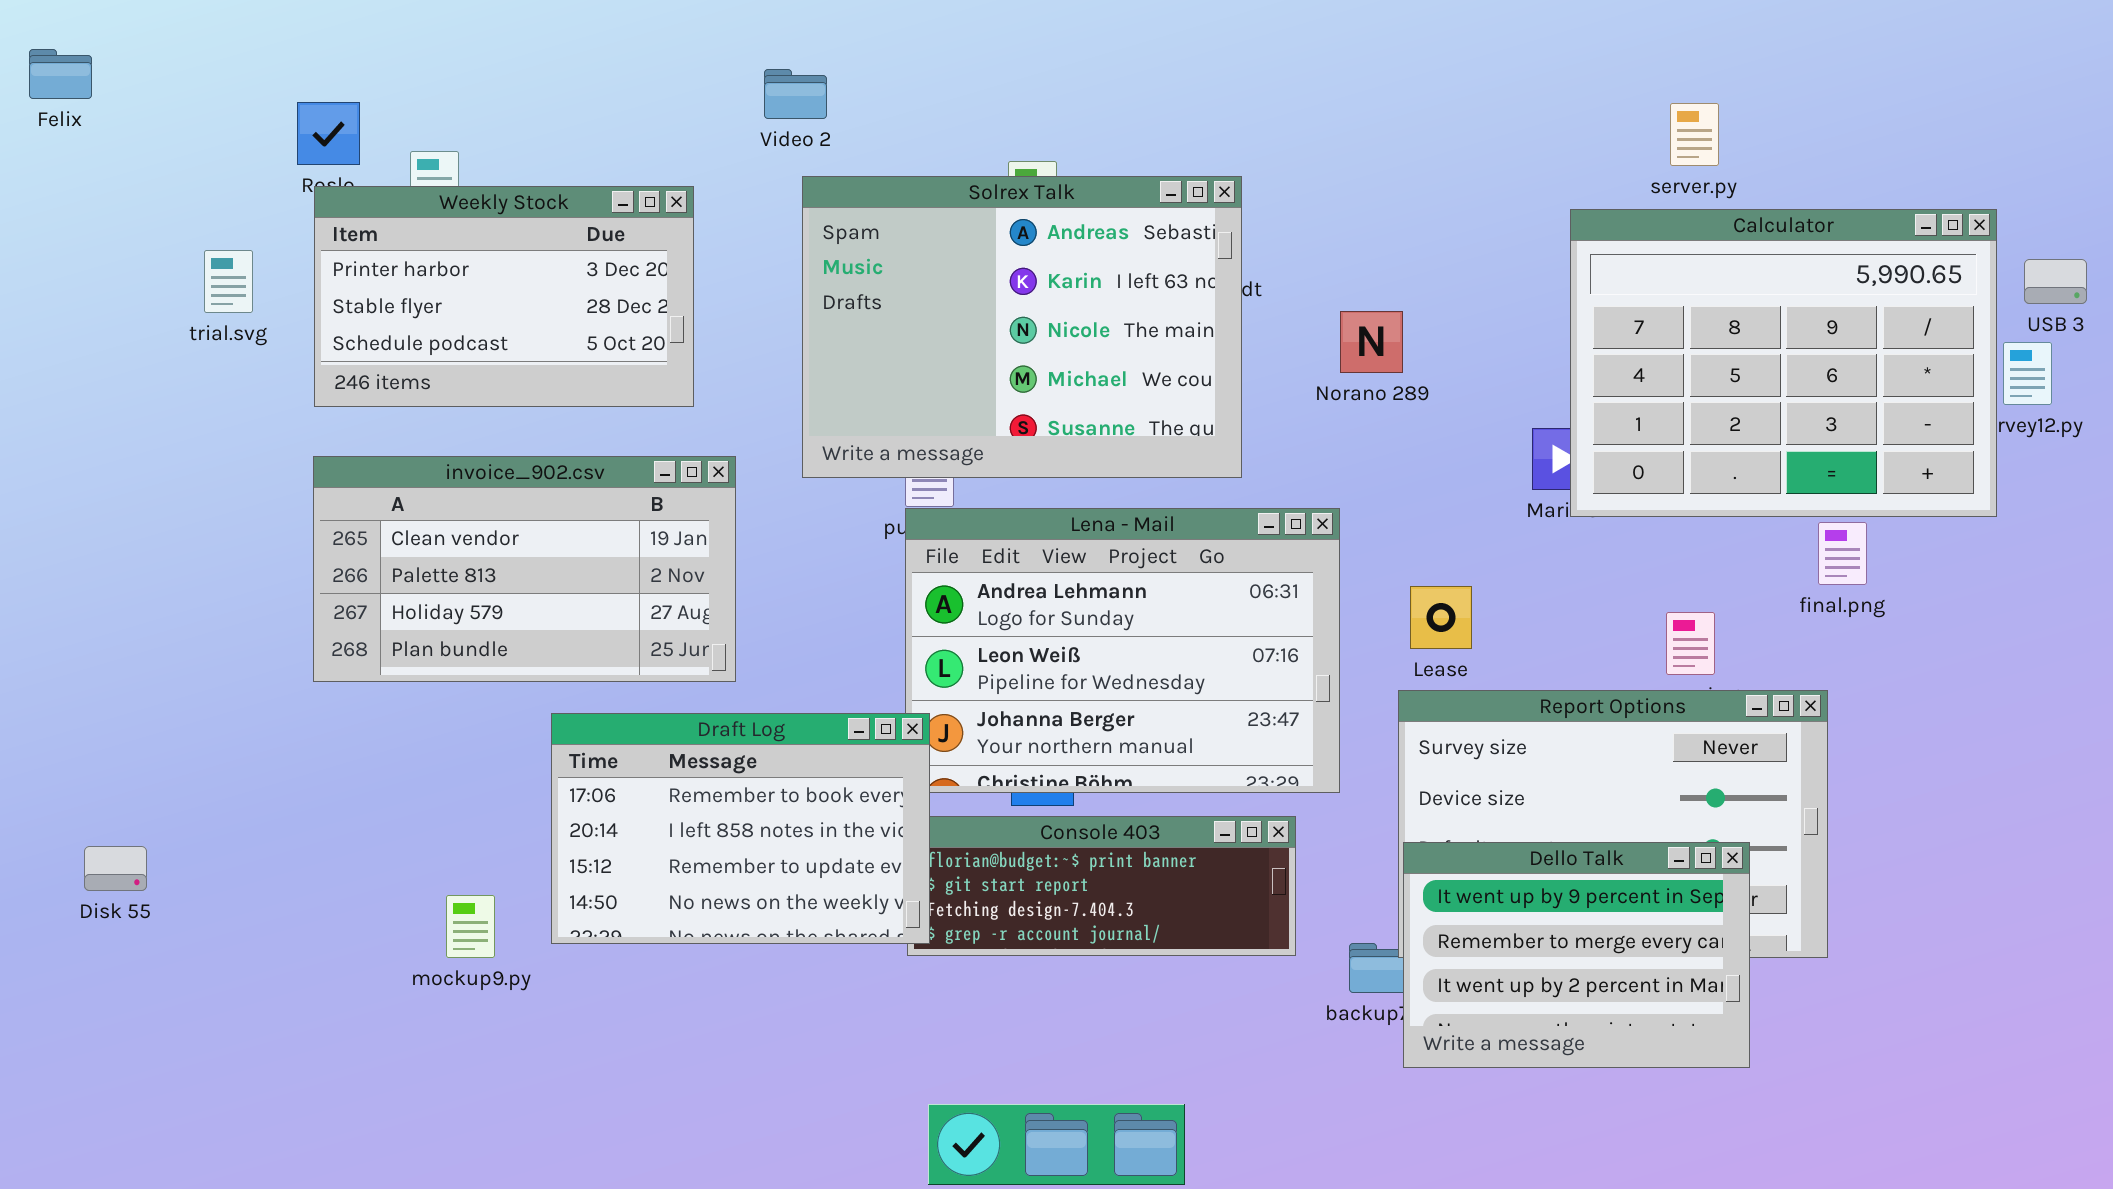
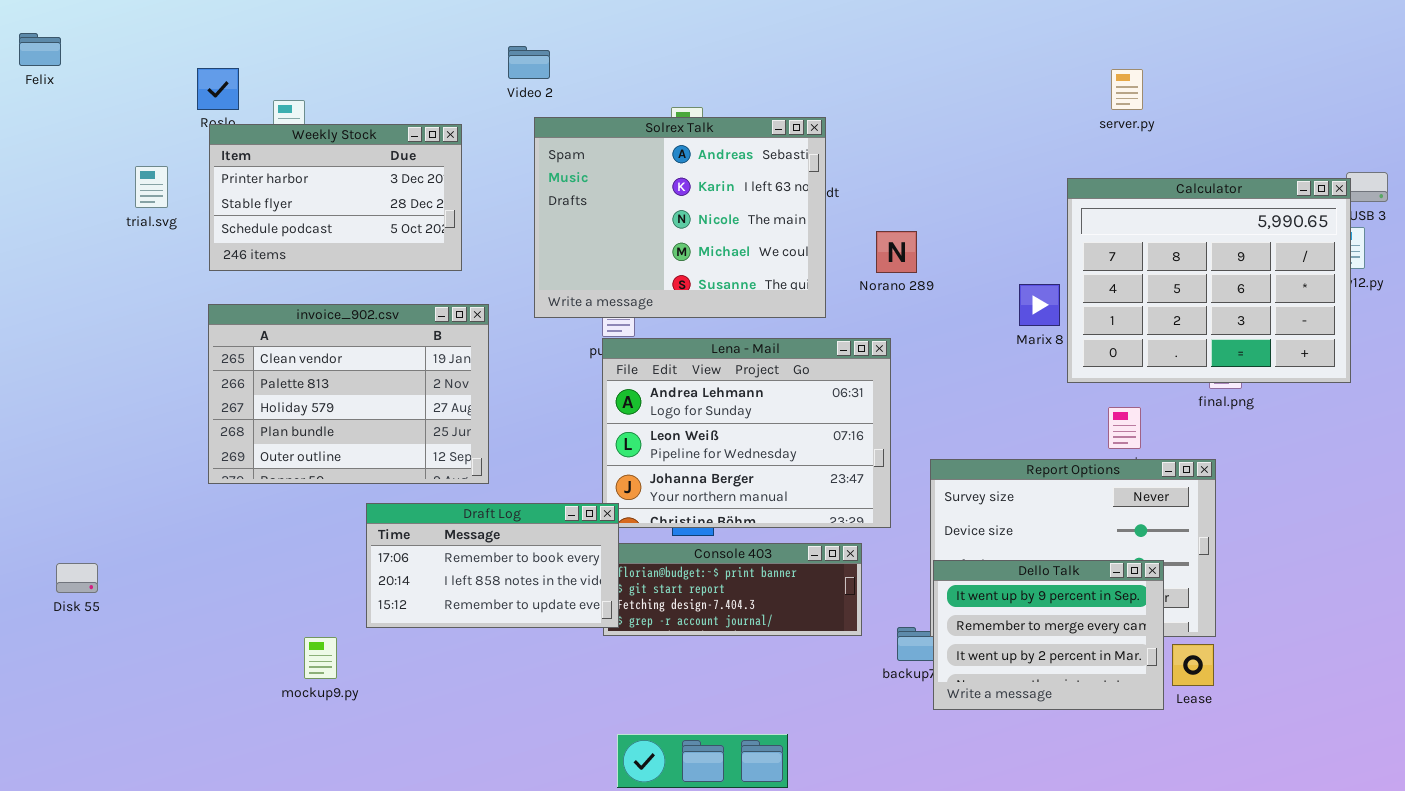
Calculator: [1570,209,1997,517] -> [1067,178,1351,383], moved
Norano 289: [1340,311,1403,373] -> [876,231,917,273], moved
invoice_902.csv: [313,456,736,682] -> [208,304,489,484], resized
Lease: [1410,586,1472,649] -> [1172,644,1214,686], moved
Draft Log: [551,713,930,944] -> [366,503,619,628], resized
mockup9.py: [446,895,495,958] -> [304,637,337,679], moved

